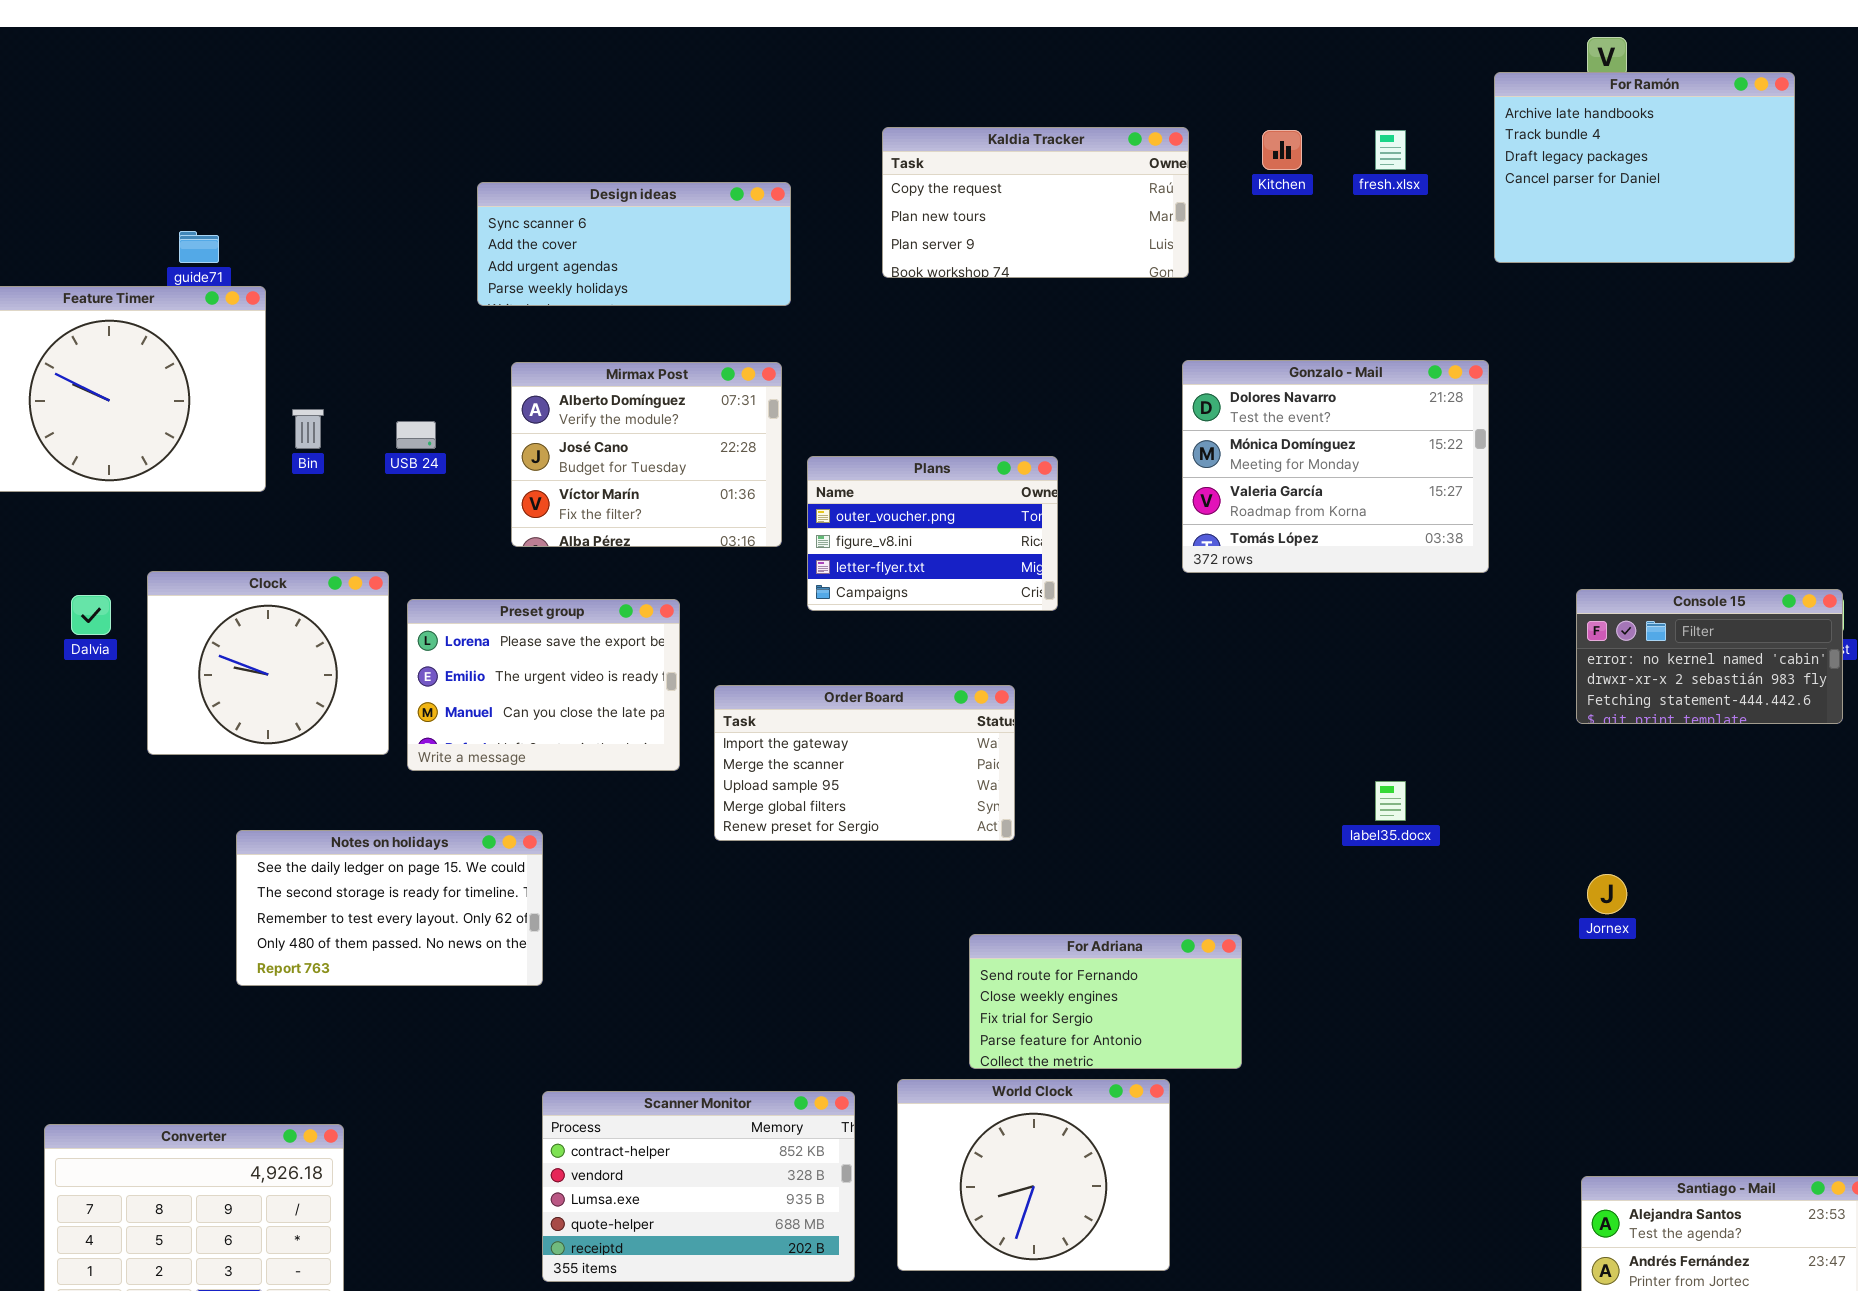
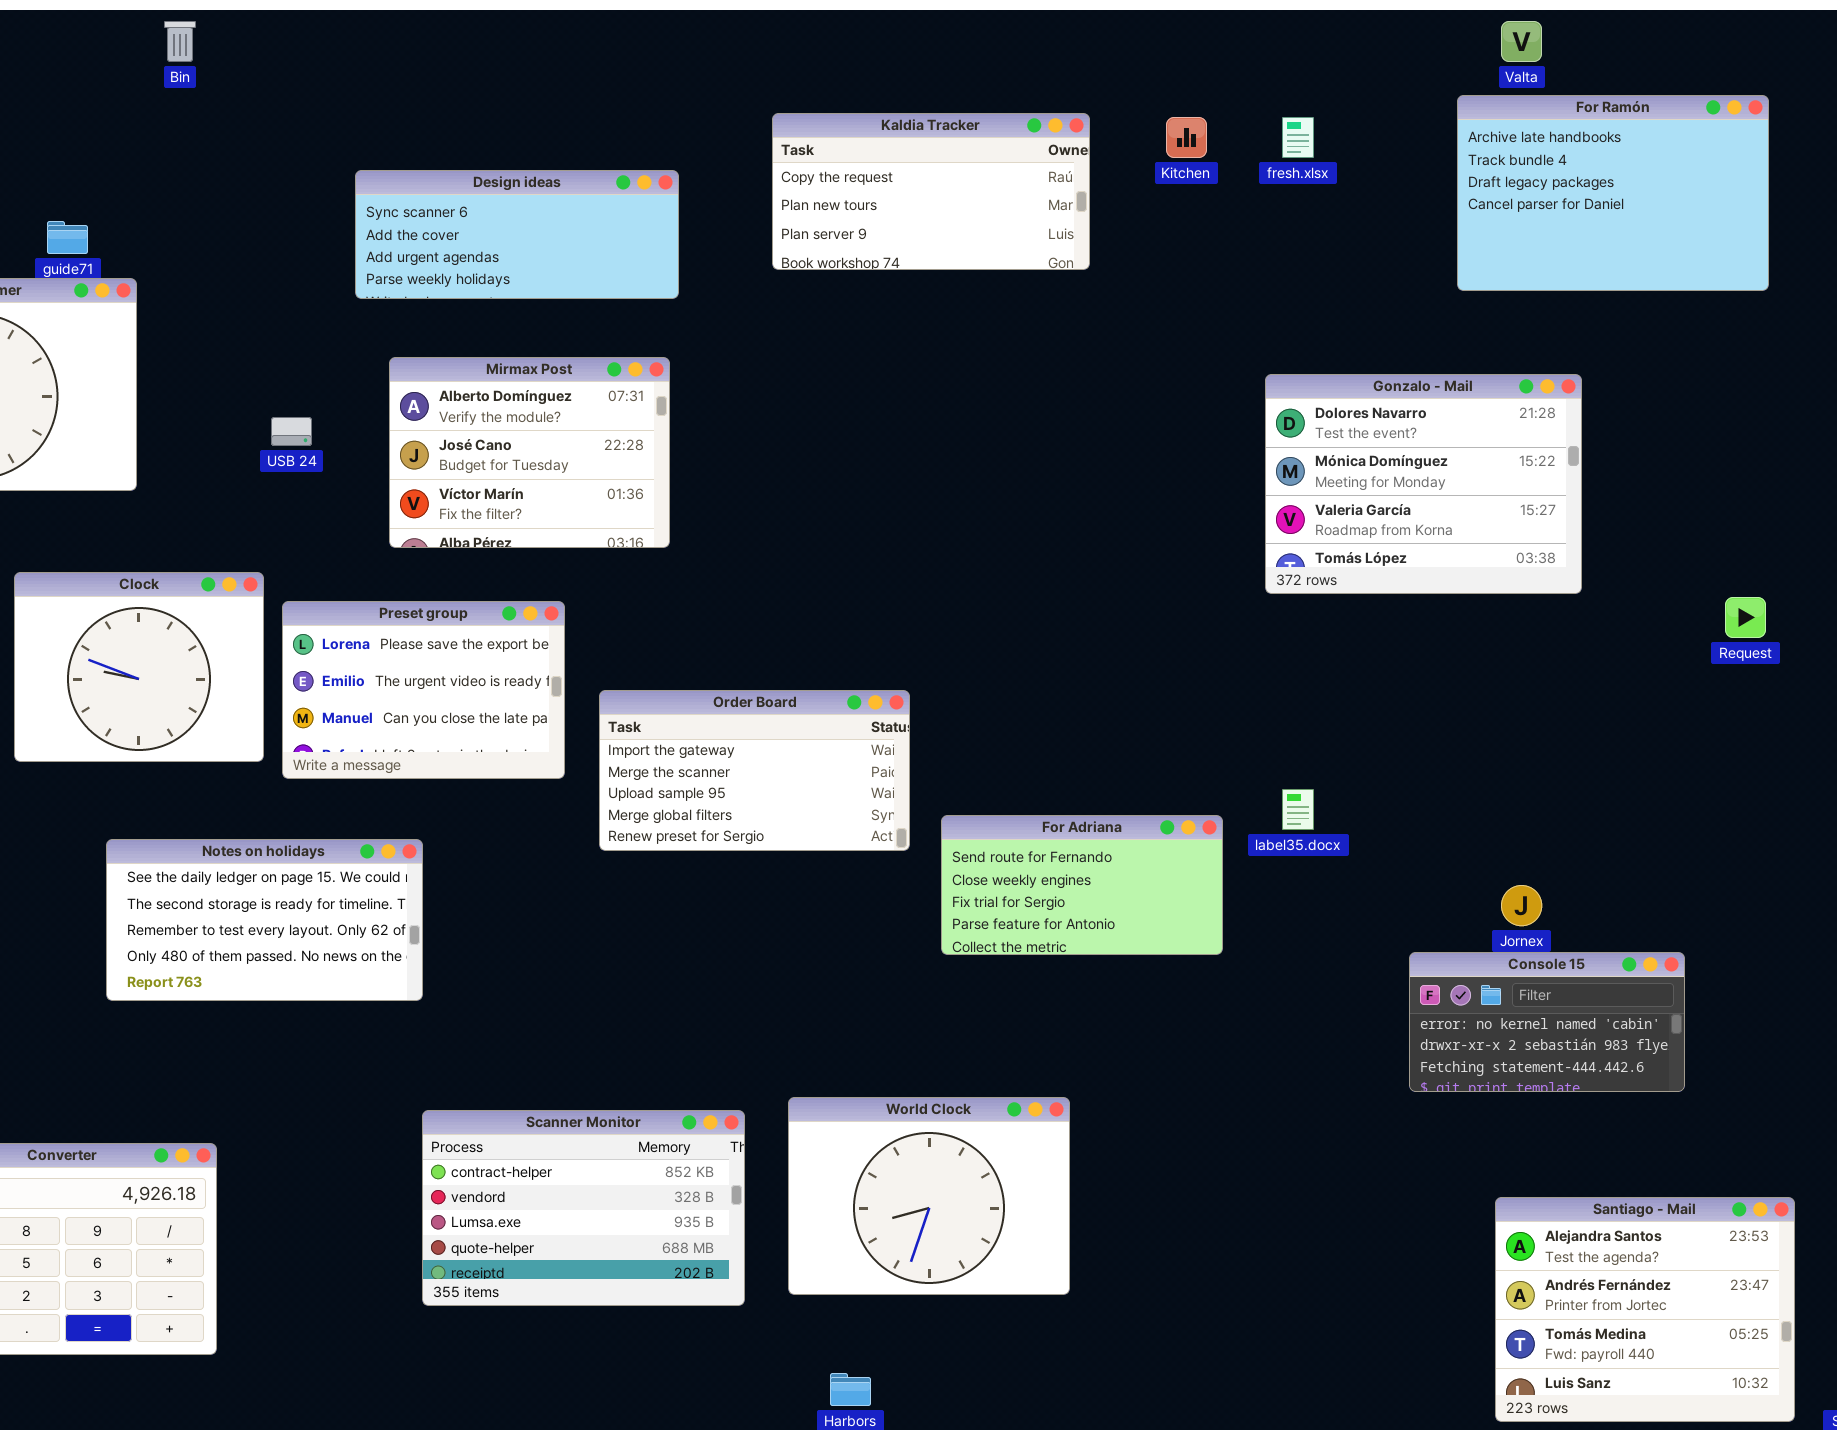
For Ramón: [1494,72,1795,263] -> [1457,95,1769,291], moved
Gonzalo - Mail: [1182,360,1489,573] -> [1265,374,1582,594], moved
Bin: [292,409,324,449] -> [164,21,196,62], moved
Plans: [807,456,1058,611] -> none, closed
Console 15: [1576,589,1843,724] -> [1409,952,1685,1092], moved
For Adriana: [969,934,1242,1069] -> [941,815,1223,955], moved

